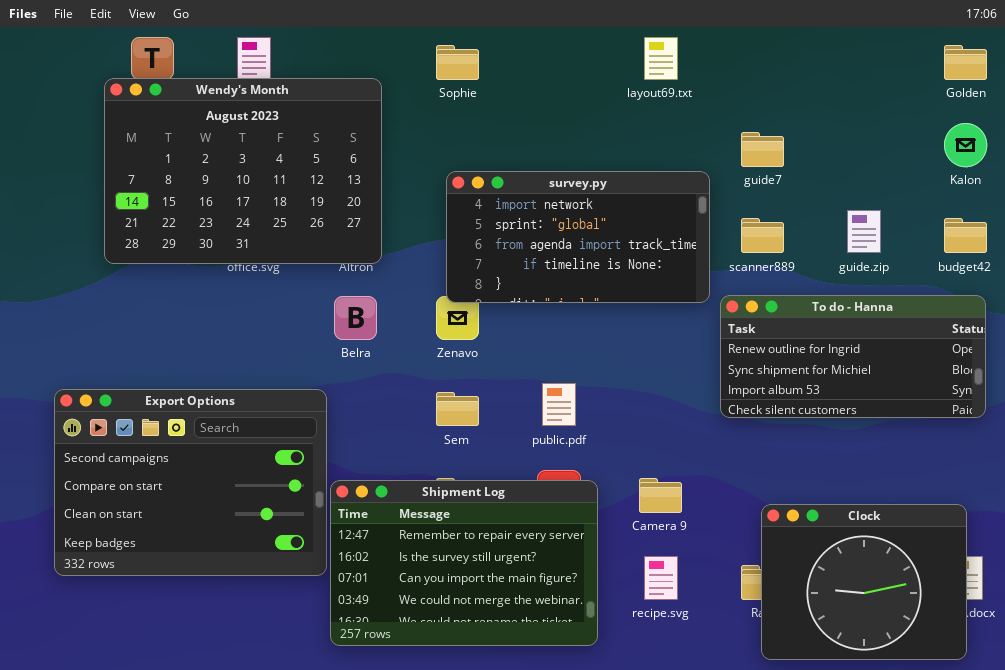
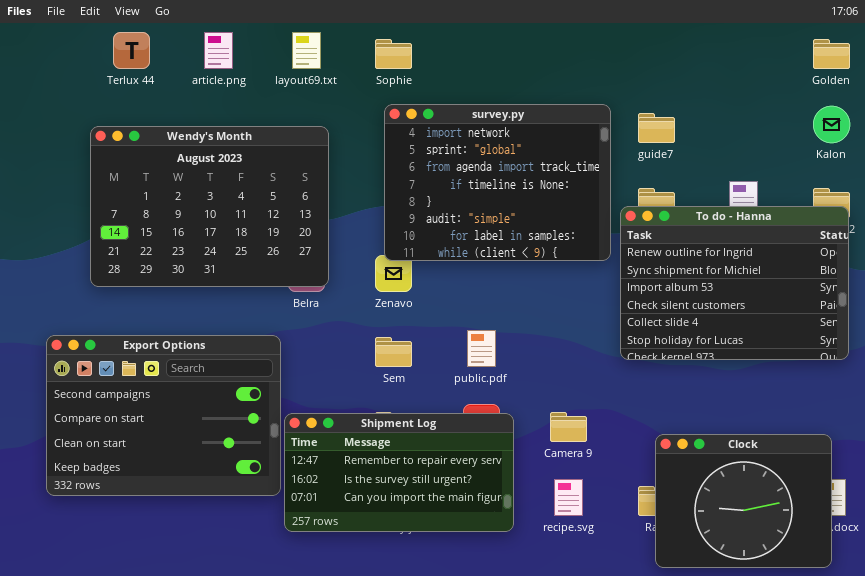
layout69.txt: [644,37,678,80] -> [292,32,321,69], moved
Wendy's Month: [104,78,382,264] -> [90,126,329,287], moved
survey.py: [446,171,710,303] -> [384,104,611,261], resized
To do - Hanna: [720,295,986,418] -> [620,206,849,360], resized
Shipment Log: [330,480,598,646] -> [284,413,514,532], resized

